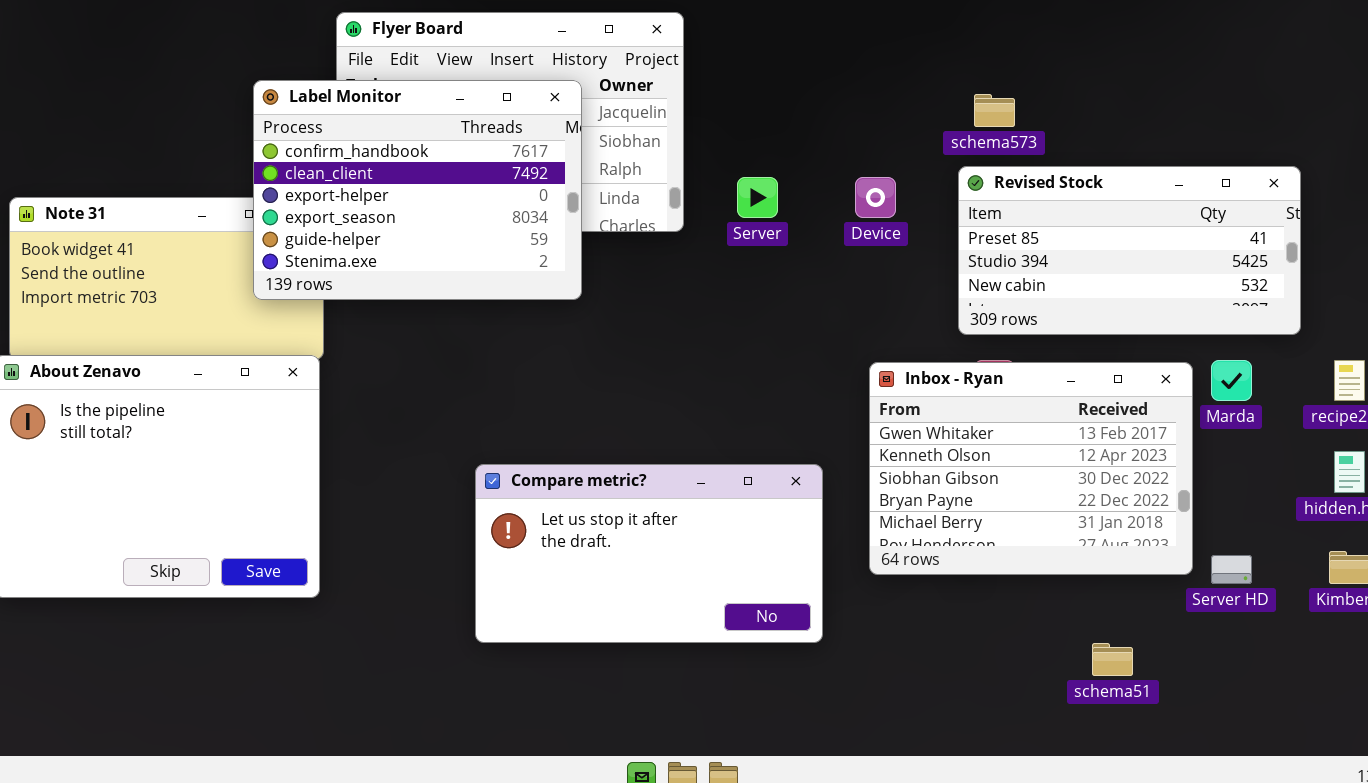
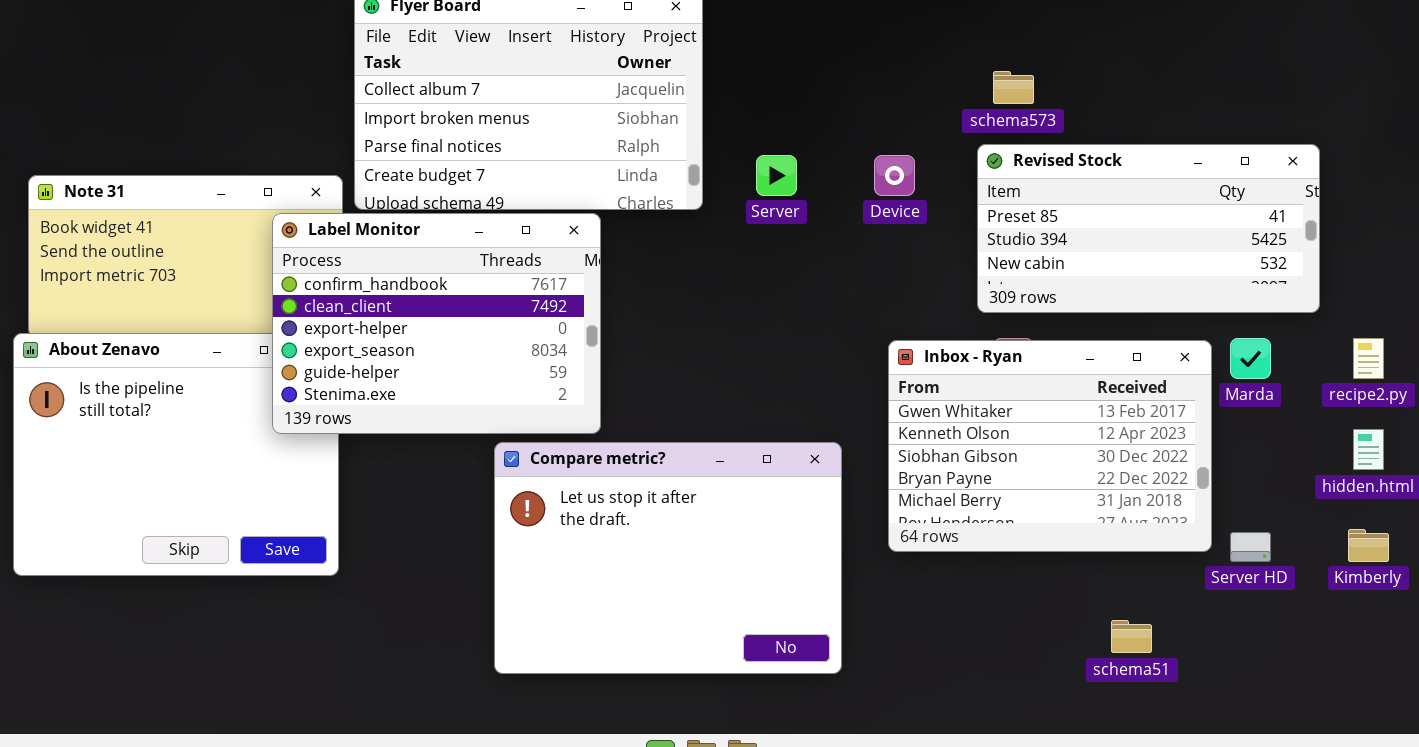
Label Monitor: [253,80,582,300] -> [272,213,601,434], moved
Compare metric?: [475,464,823,643] -> [494,442,842,674], resized

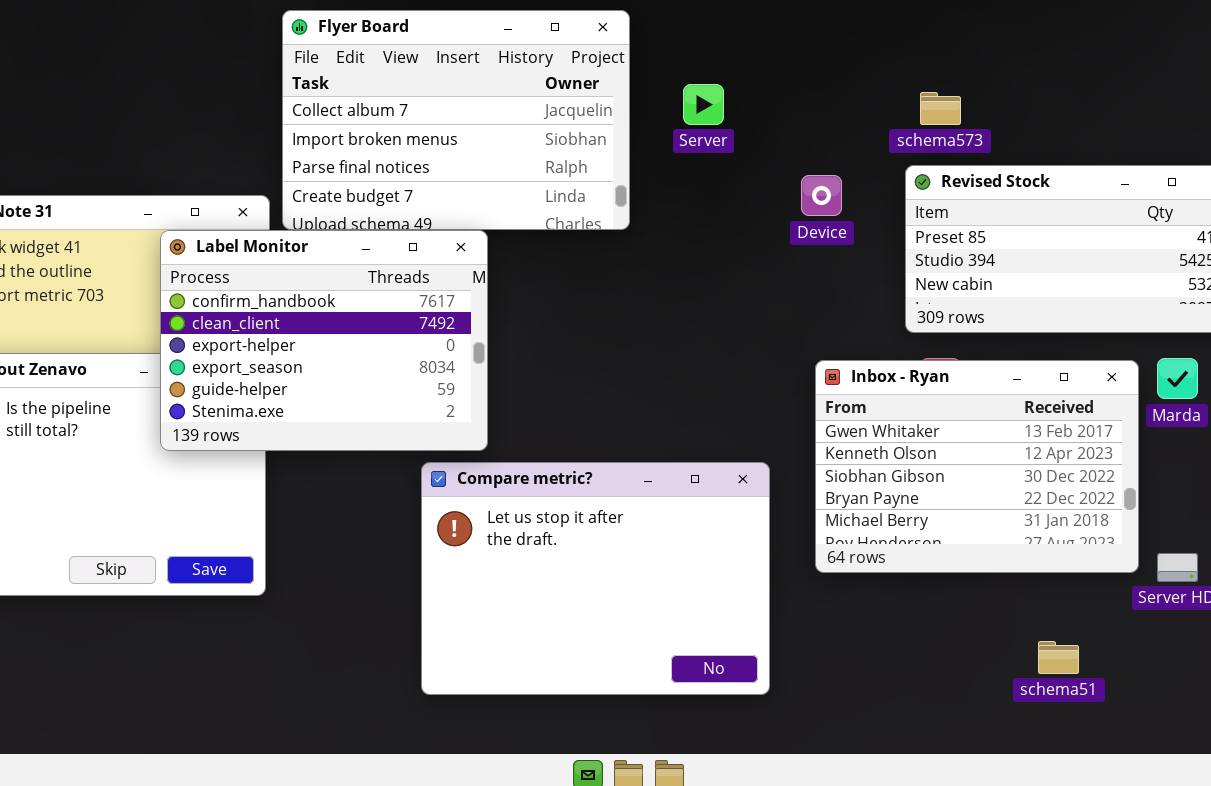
Server: [756,155,797,196] -> [683,84,724,125], moved
Label Monitor: [272,213,601,434] -> [160,230,488,451], moved

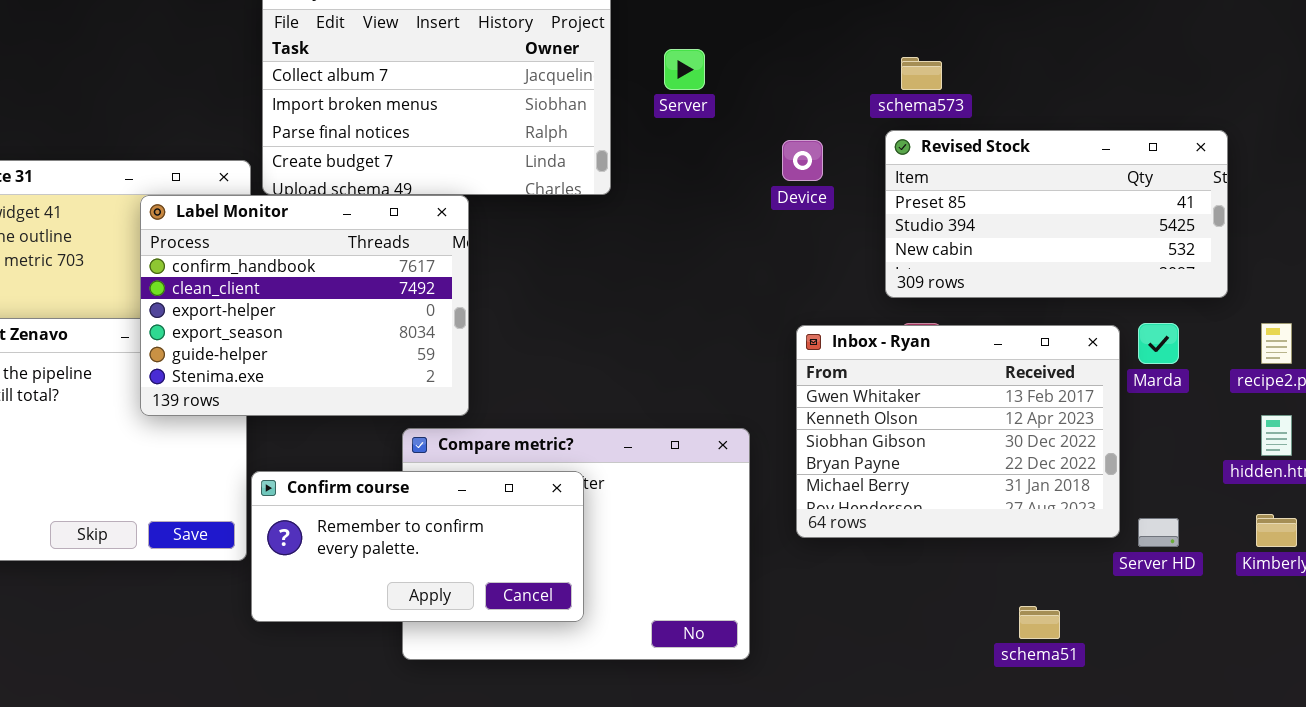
Confirm course: none -> [251,471,584,622], opened

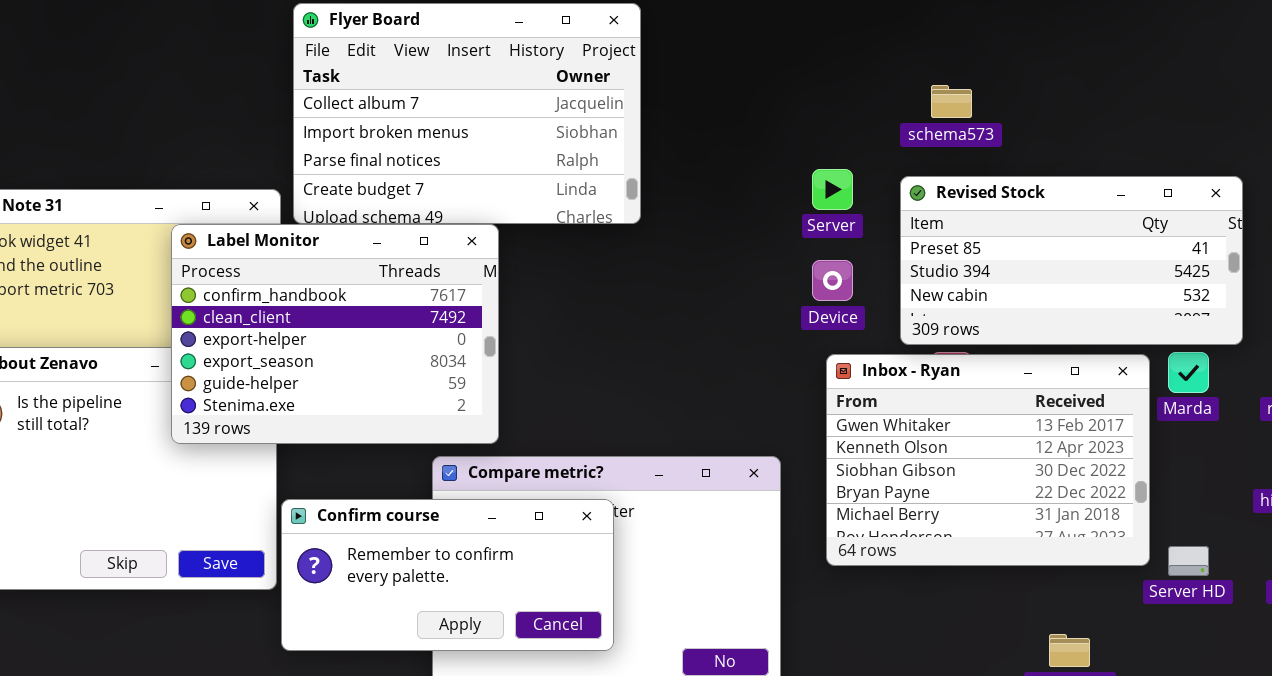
Server: [664,49,705,90] -> [812,169,853,210], moved
Revised Stock: [885,130,1228,298] -> [900,176,1243,345], moved
Device: [782,140,823,181] -> [812,260,853,301], moved

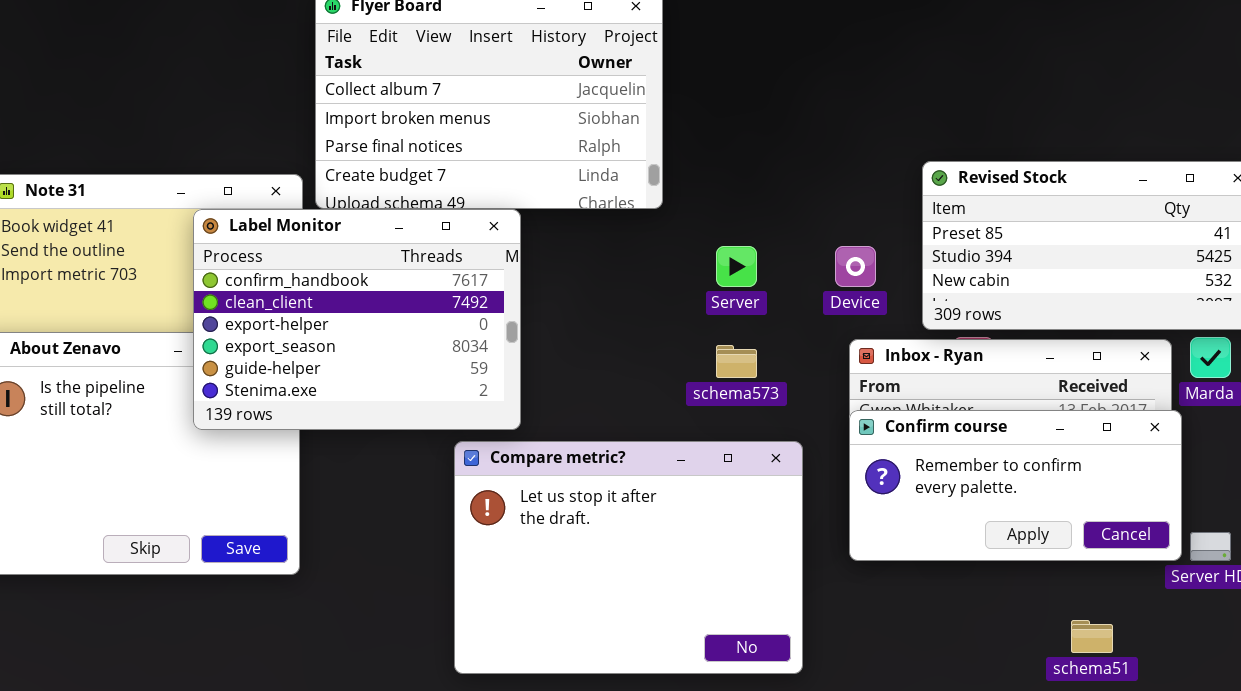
schema573: [931,85,972,118] -> [716,345,757,378], moved
Server: [812,169,853,210] -> [716,246,757,287], moved
Confirm course: [281,499,614,651] -> [849,410,1182,561], moved

